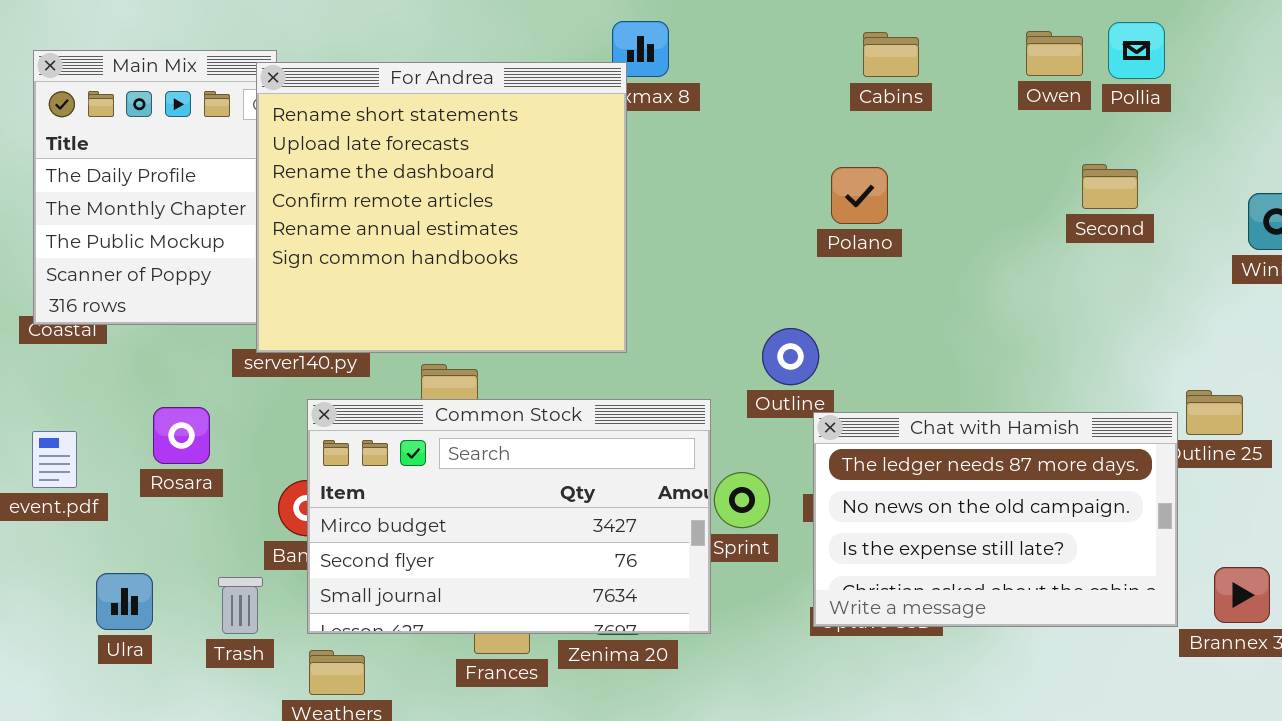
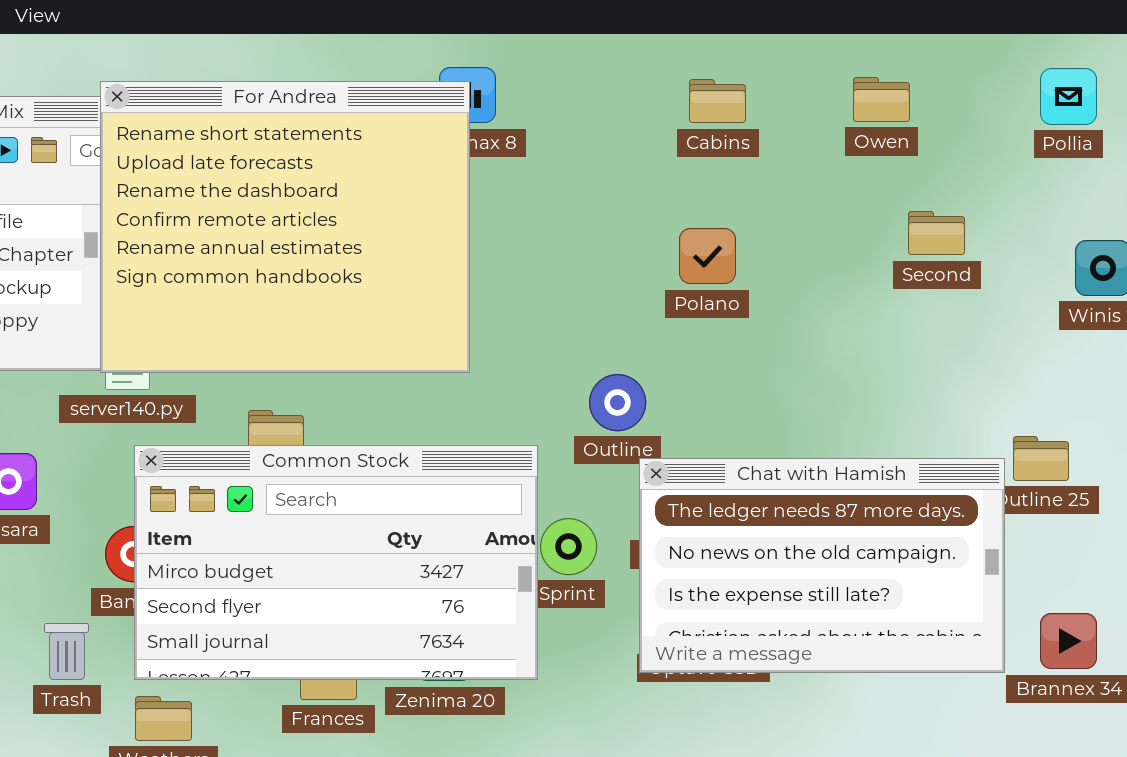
Pollia: [1108,22,1165,79] -> [1040,68,1097,125], moved
For Andrea: [256,62,627,353] -> [100,81,470,373], moved
Polano: [831,167,888,224] -> [679,228,736,284], moved

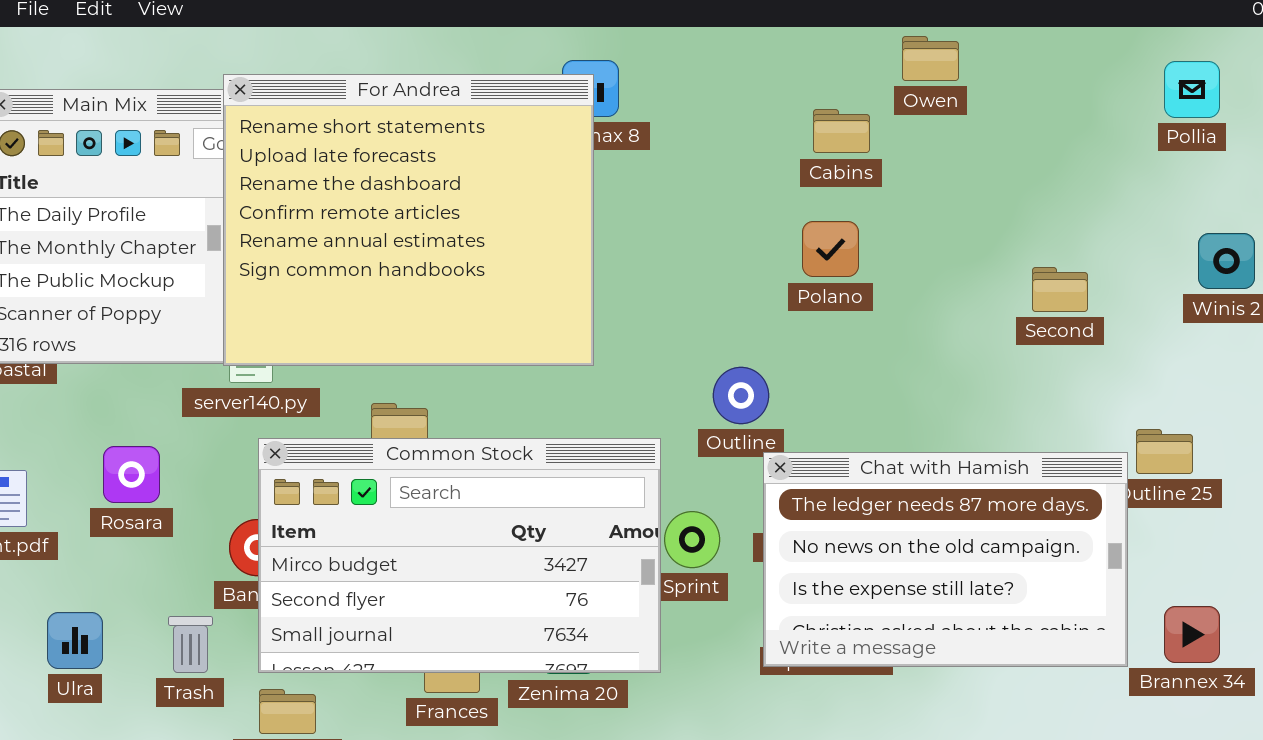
Owen: [853,77,910,122] -> [902,36,959,81], moved
Cabins: [689,79,746,123] -> [813,109,870,153], moved
Second: [908,211,965,255] -> [1032,267,1088,312], moved

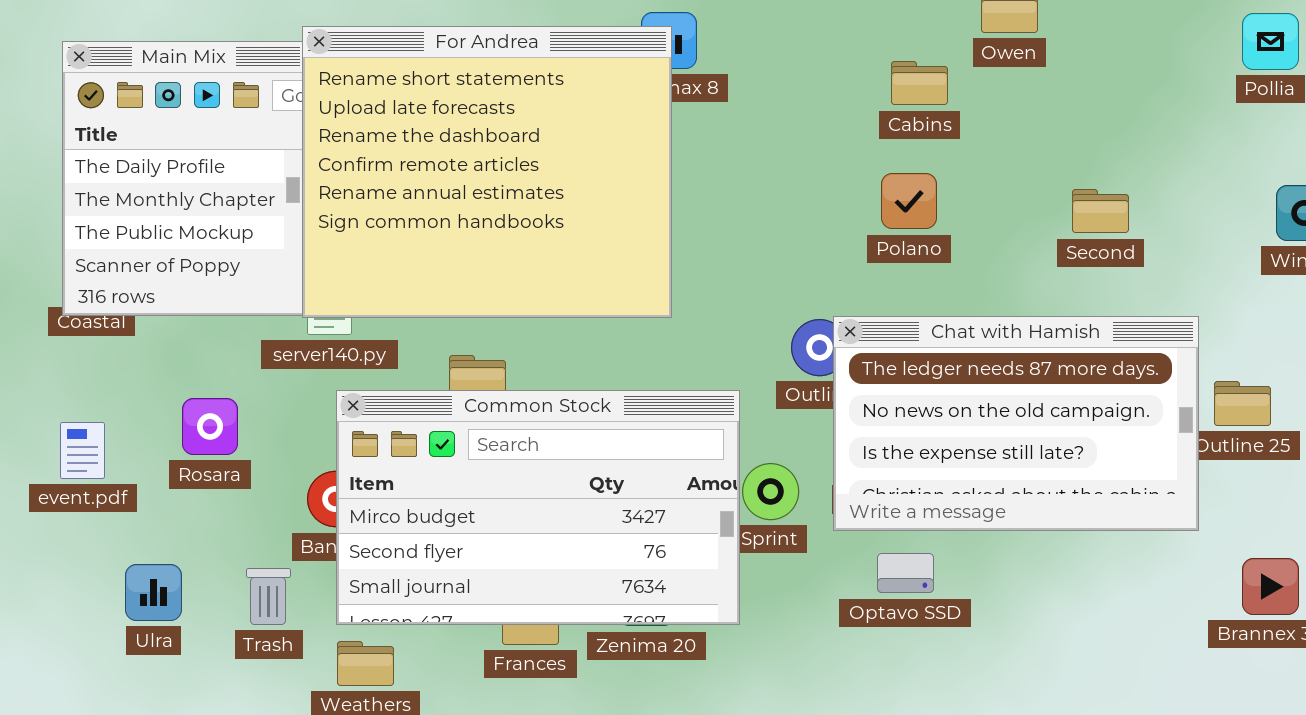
Second: [1032,267,1088,312] -> [1072,189,1129,233], moved
Chat with Hamish: [763,452,1128,667] -> [833,316,1199,531], moved

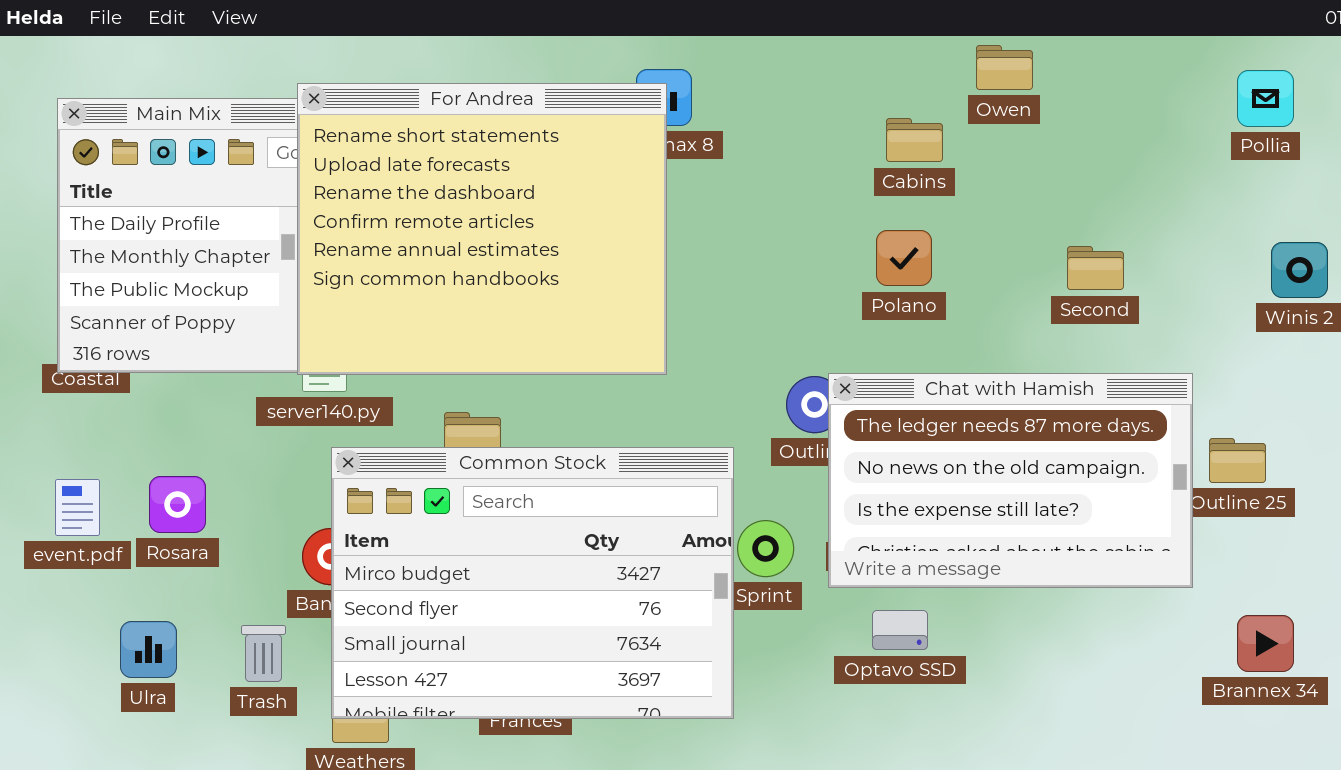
Common Stock: [336,390,740,625] -> [331,447,734,719], resized
Rosara: [182,398,238,455] -> [149,476,206,533], moved

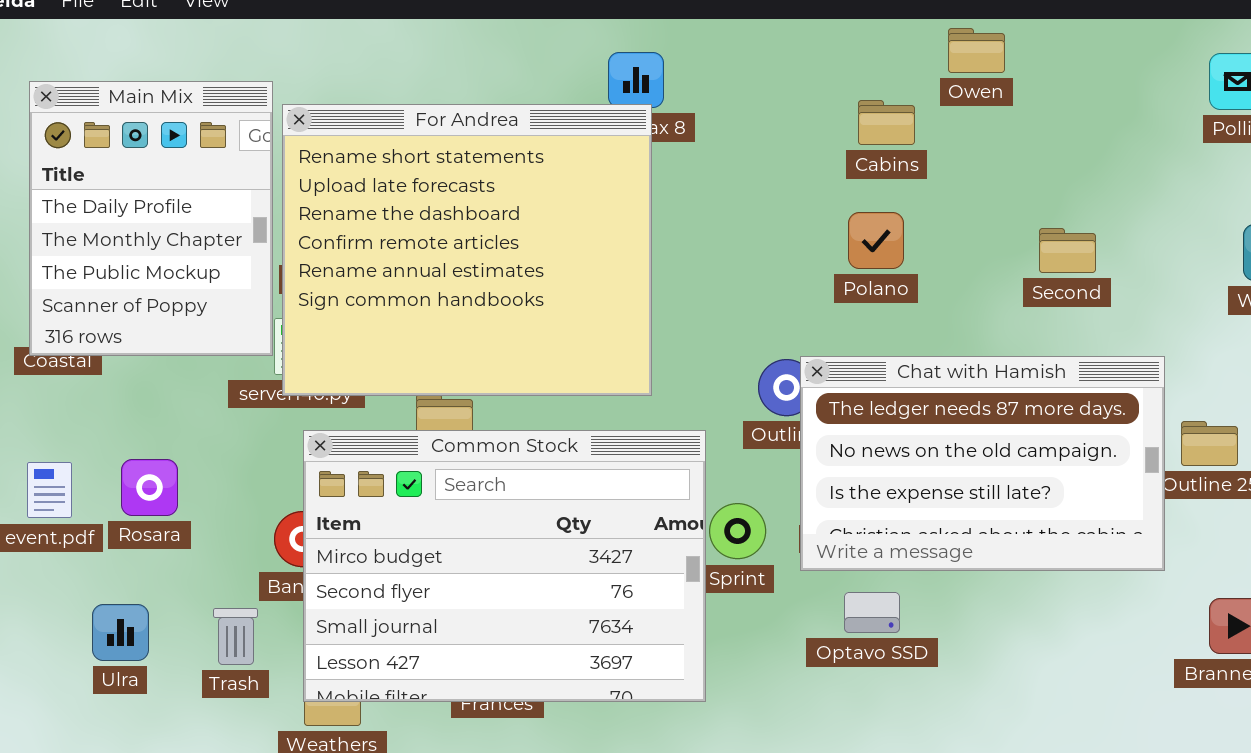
For Andrea: [297,83,667,375] -> [282,104,652,396], moved

